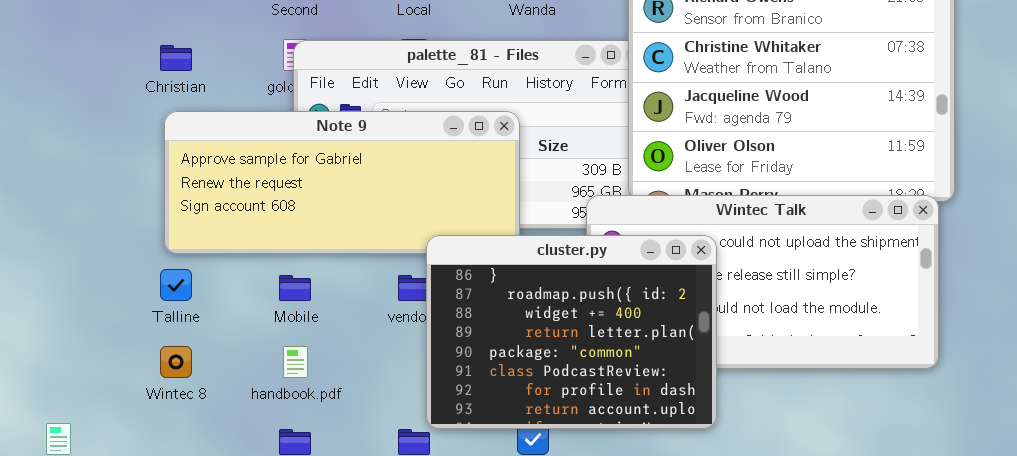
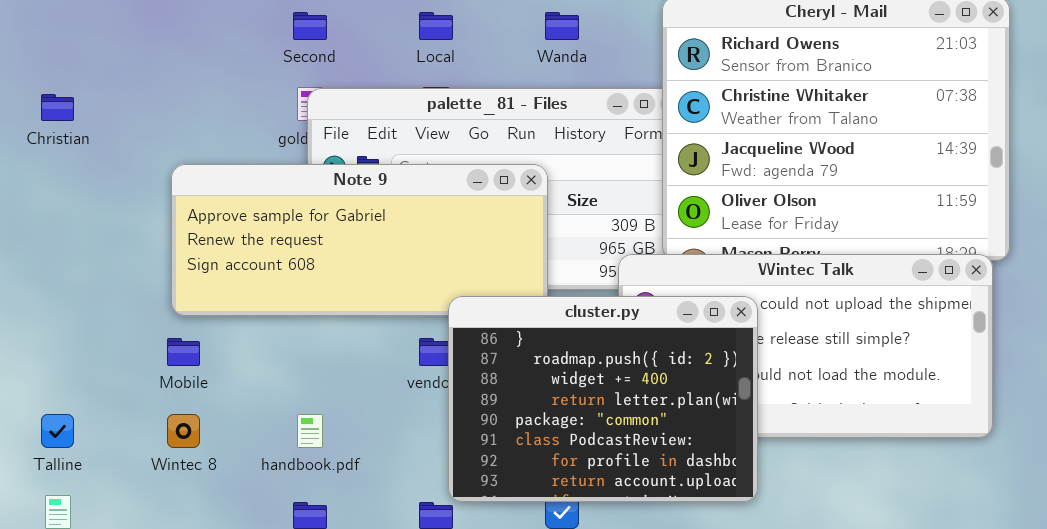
Christian: [160,45,192,71] -> [41,94,74,121], moved
Talline: [160,269,192,301] -> [41,414,74,448], moved
Mobile: [279,275,311,301] -> [167,338,200,366], moved

